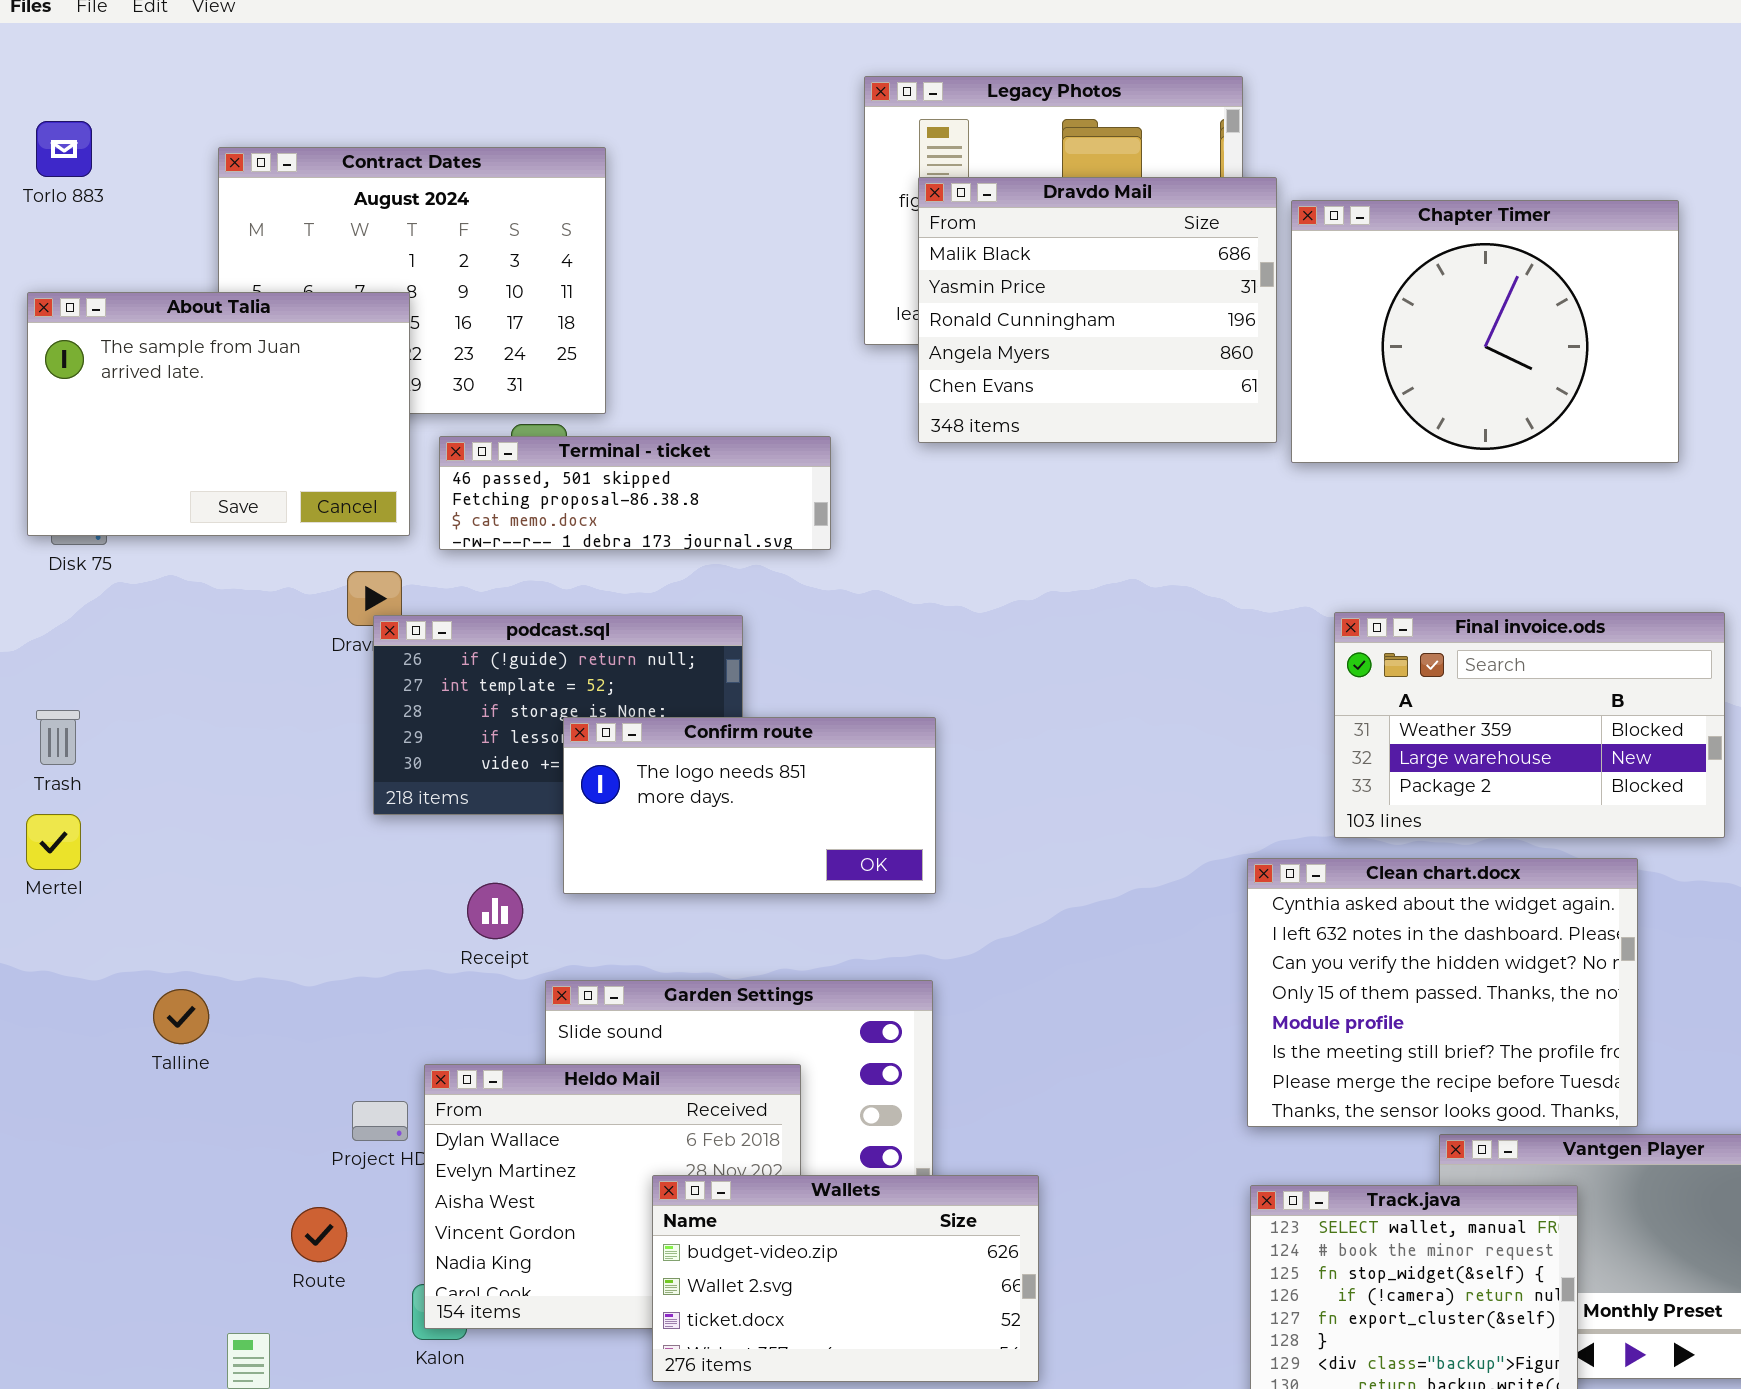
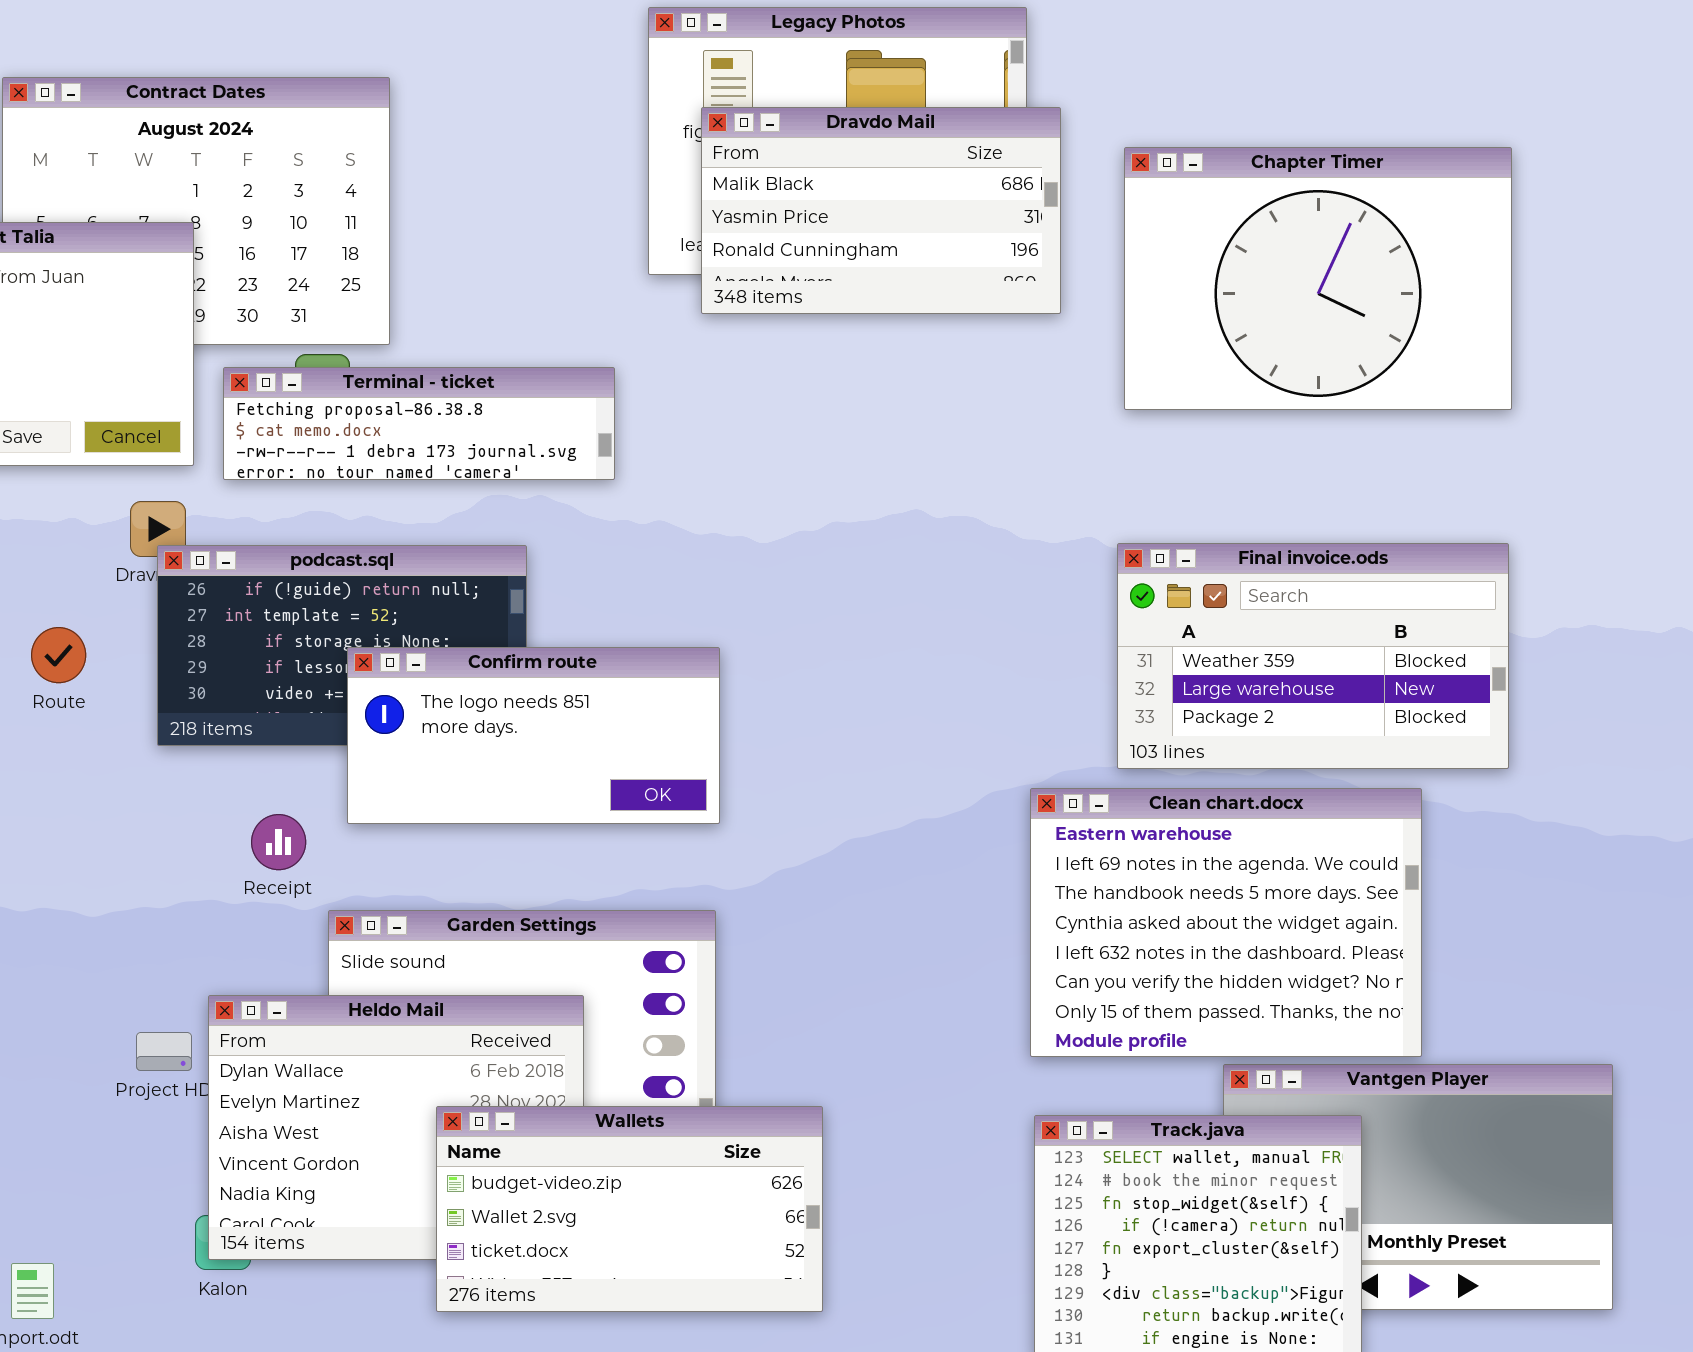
Dravdo Mail: [918,177,1277,443] -> [701,107,1061,314], resized
Chapter Timer: [1291,200,1679,463] -> [1124,147,1512,410], moved
Terminal - ticket: [439,436,831,550] -> [223,367,615,480], scrolled down 1 row
Clean chart.docx: [1247,858,1638,1127] -> [1030,788,1422,1057], scrolled up 3 rows
Route: [291,1207,347,1262] -> [31,627,86,683], moved

